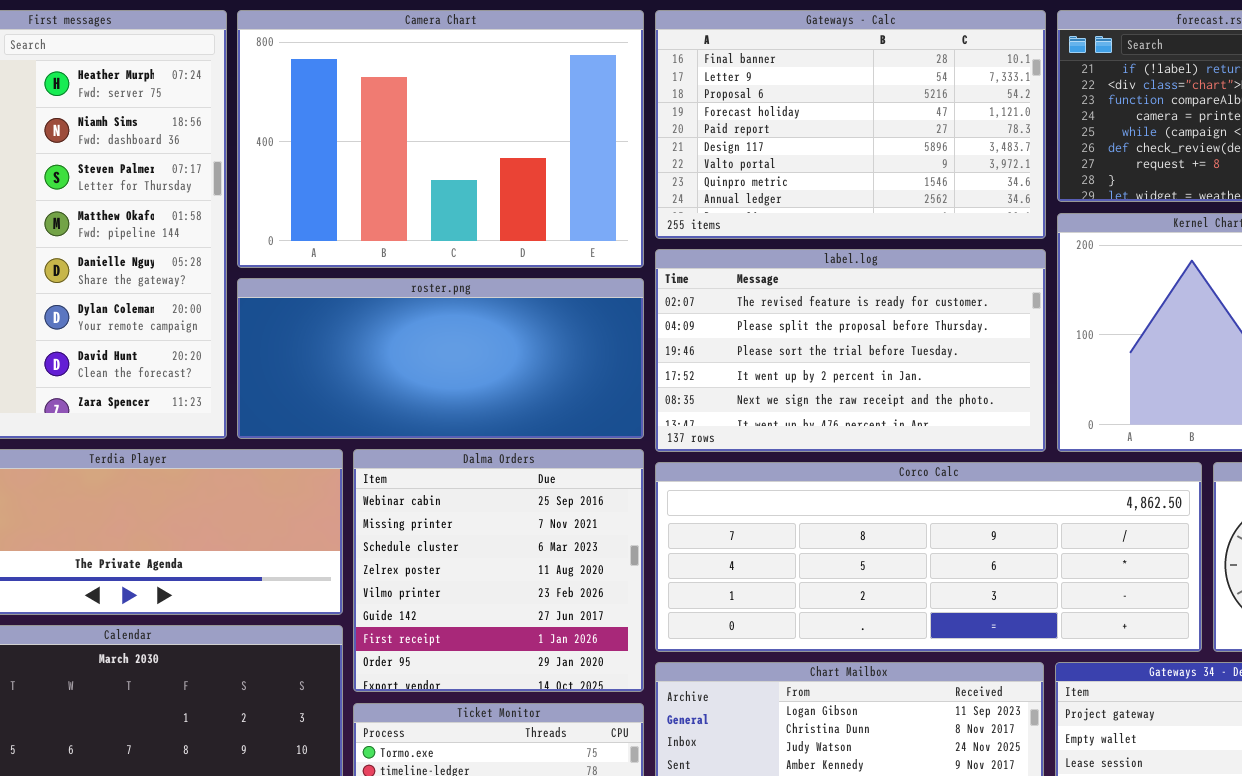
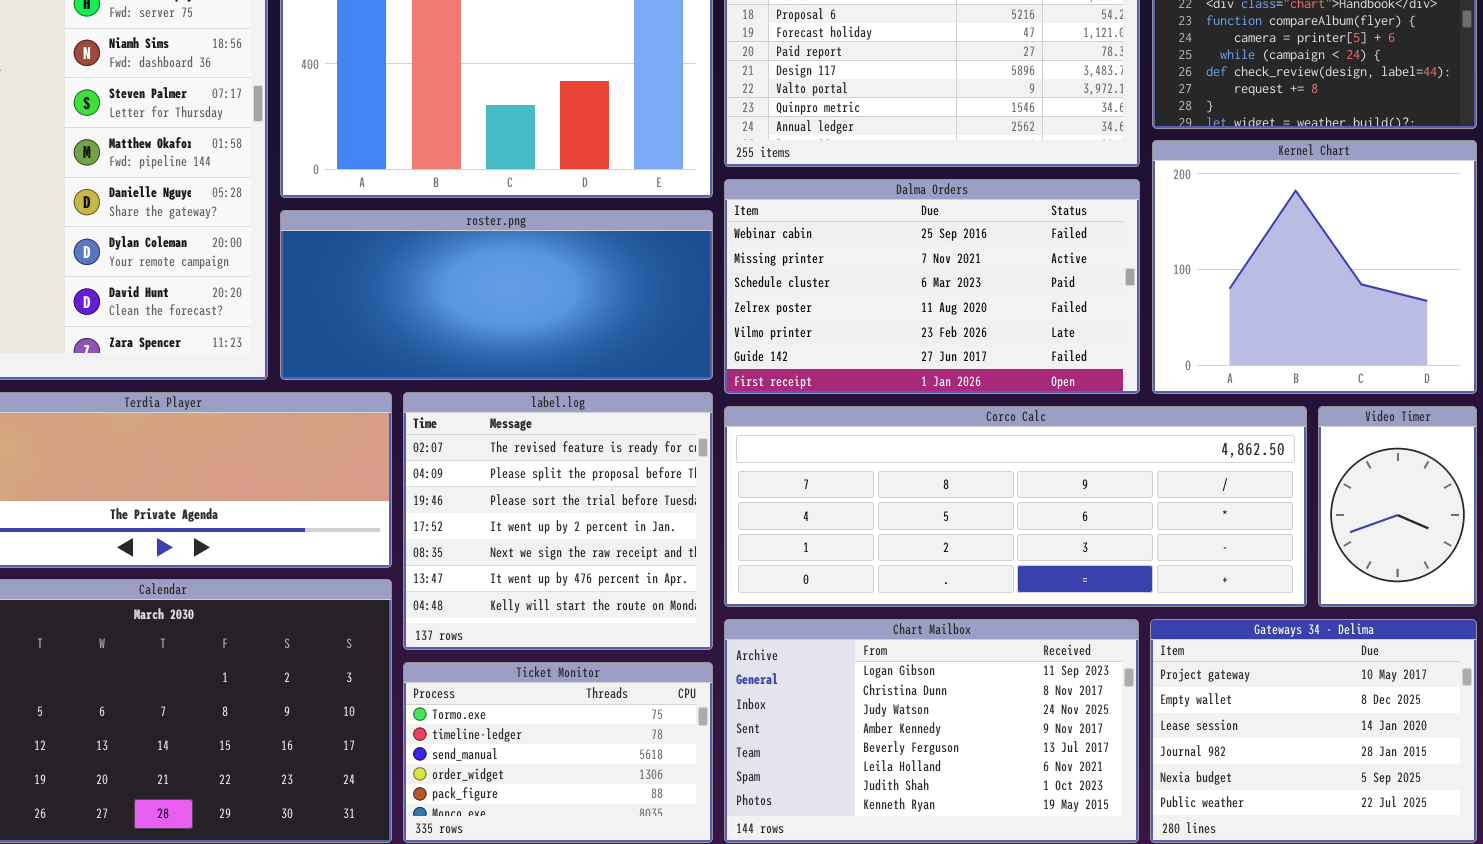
label.log: [655,249,1046,452] -> [403,392,713,650], moved, resized
Dalma Orders: [353,449,644,692] -> [724,179,1140,394], moved, resized

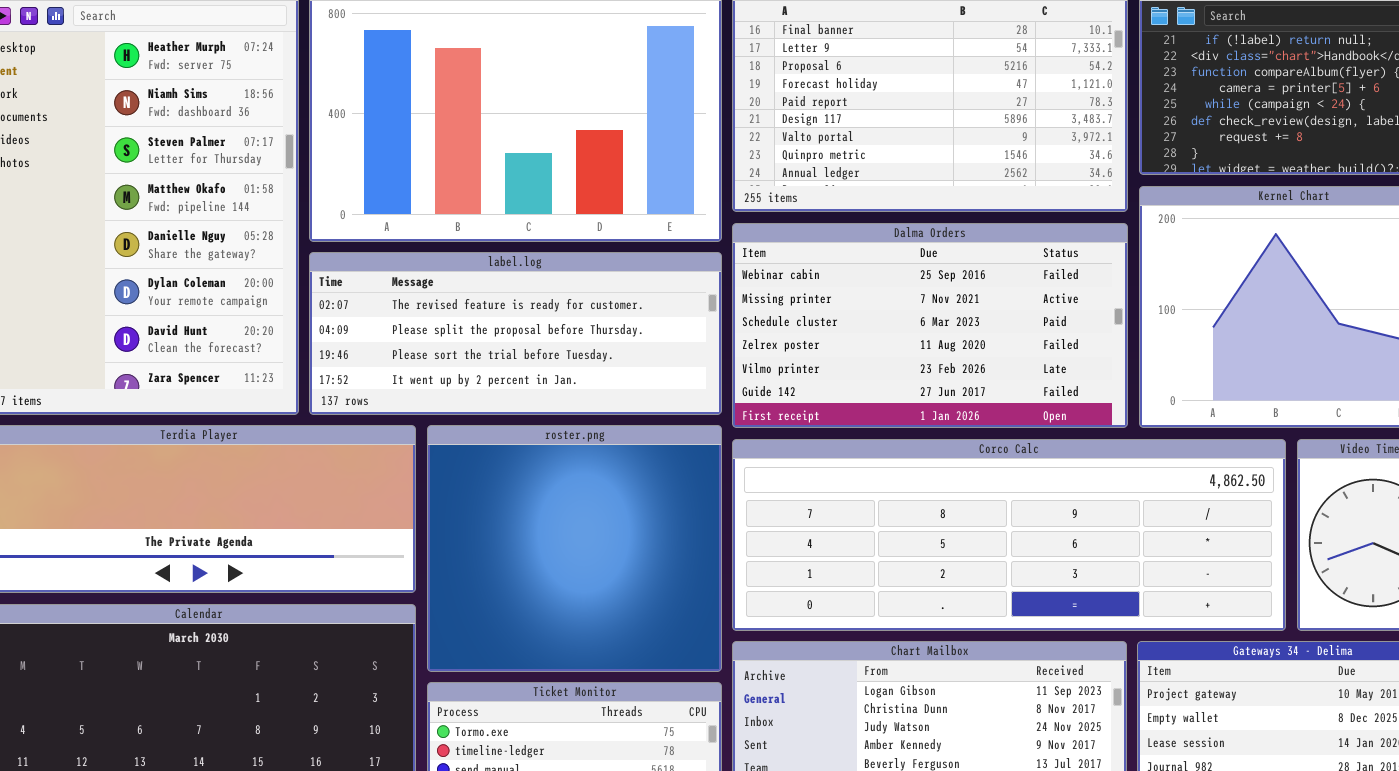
roster.png: [280,210,713,380] -> [427,425,722,672], moved, resized
label.log: [403,392,713,650] -> [309,252,722,415], moved, resized

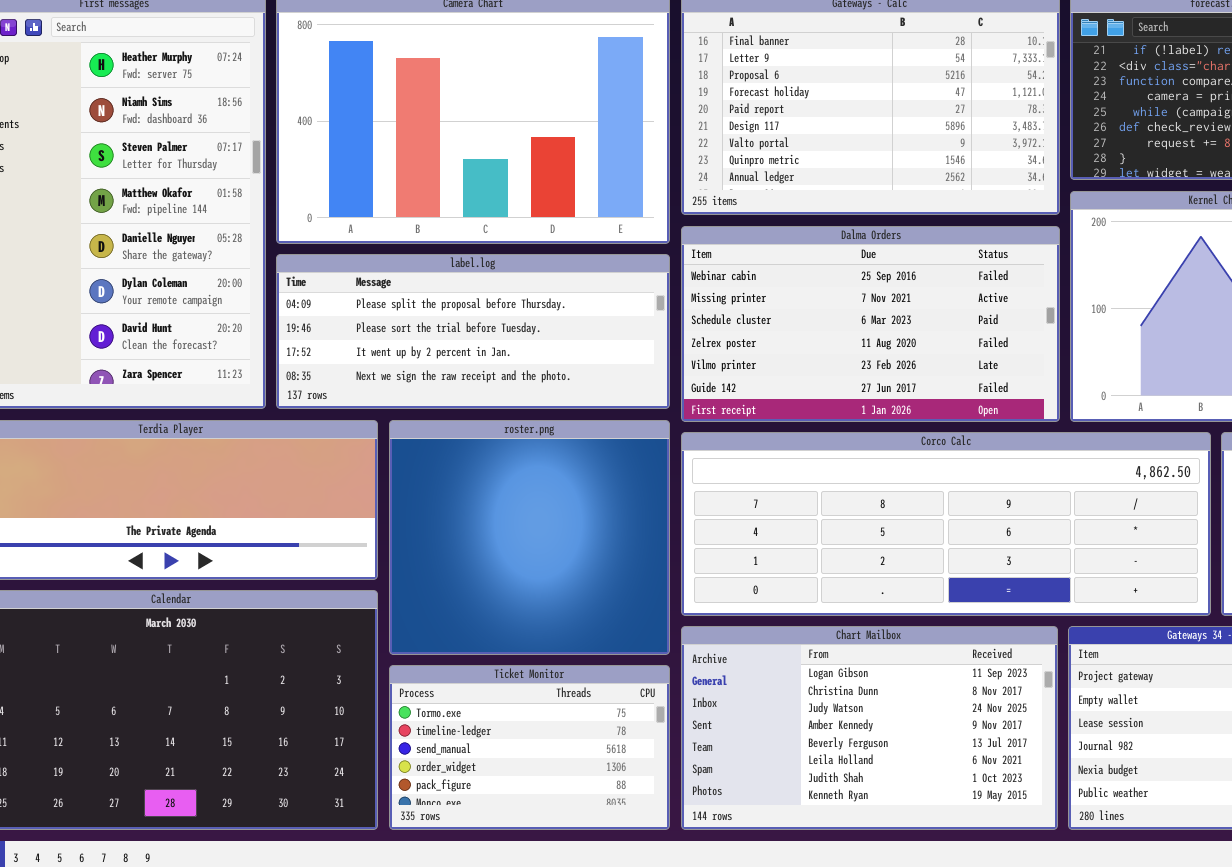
label.log: [309,252,722,415] -> [276,254,670,409], scrolled down 1 row

